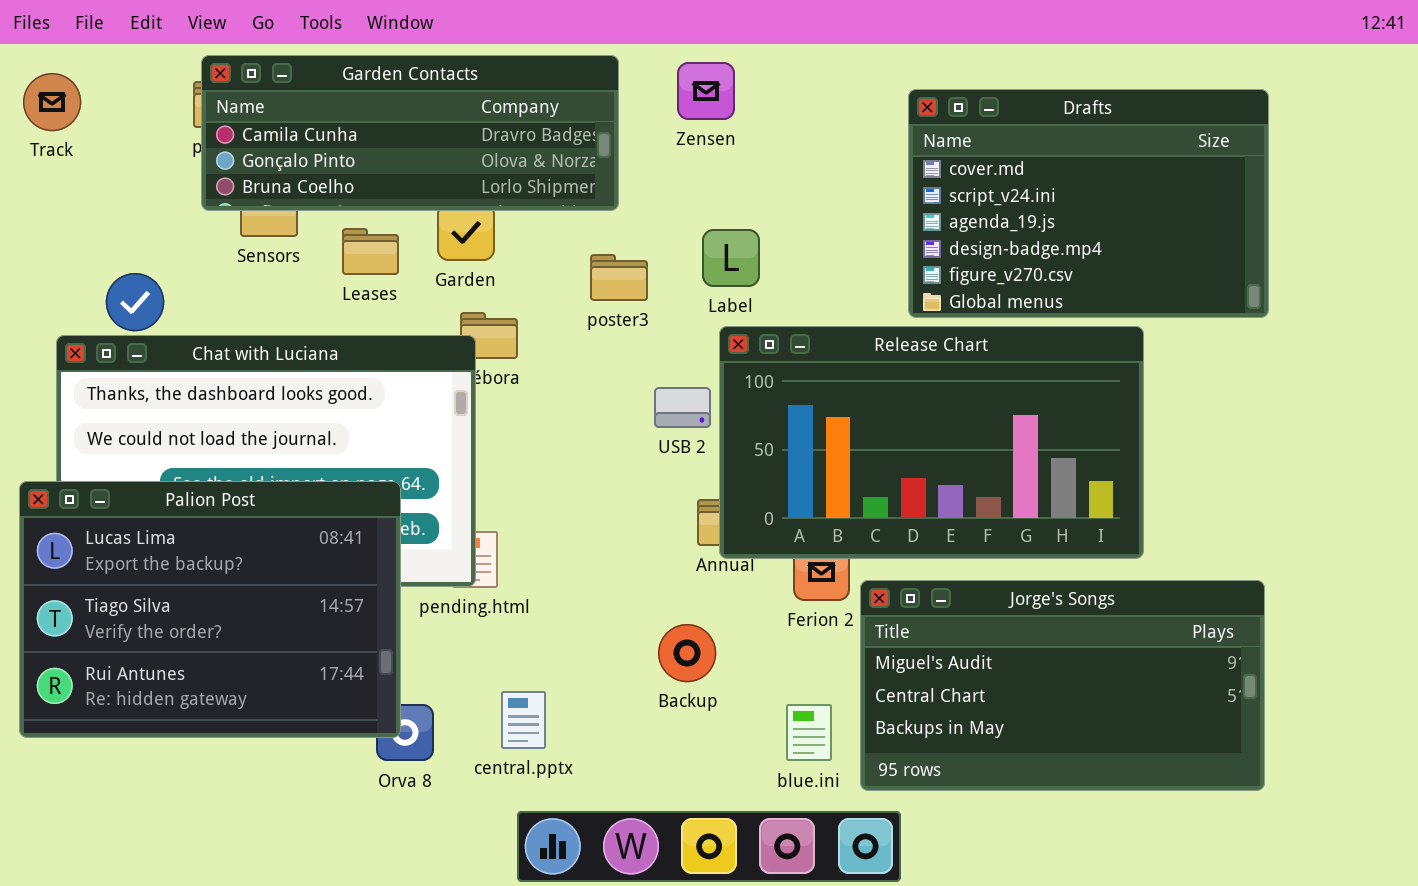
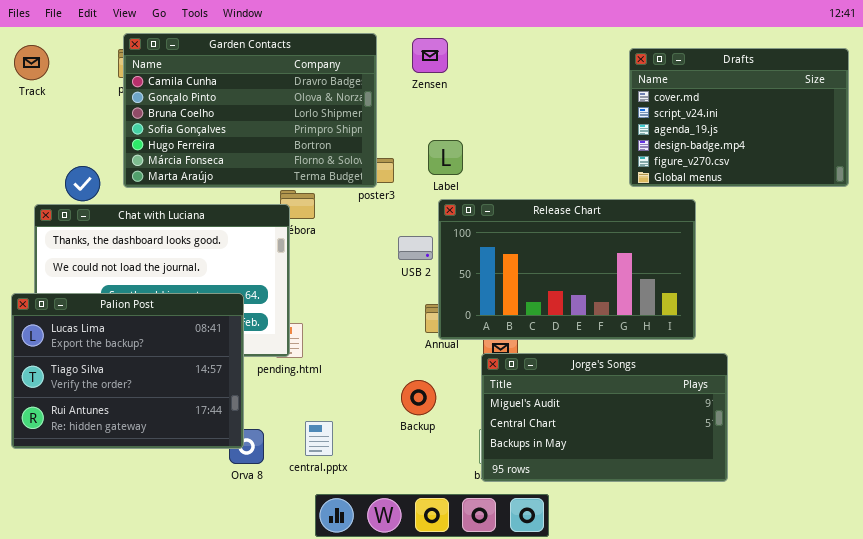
Garden Contacts: [201,55,619,211] -> [123,33,377,188], resized
Drafts: [908,89,1269,318] -> [629,48,849,187], moved
Jorge's Songs: [860,580,1265,791] -> [481,353,728,482], moved

